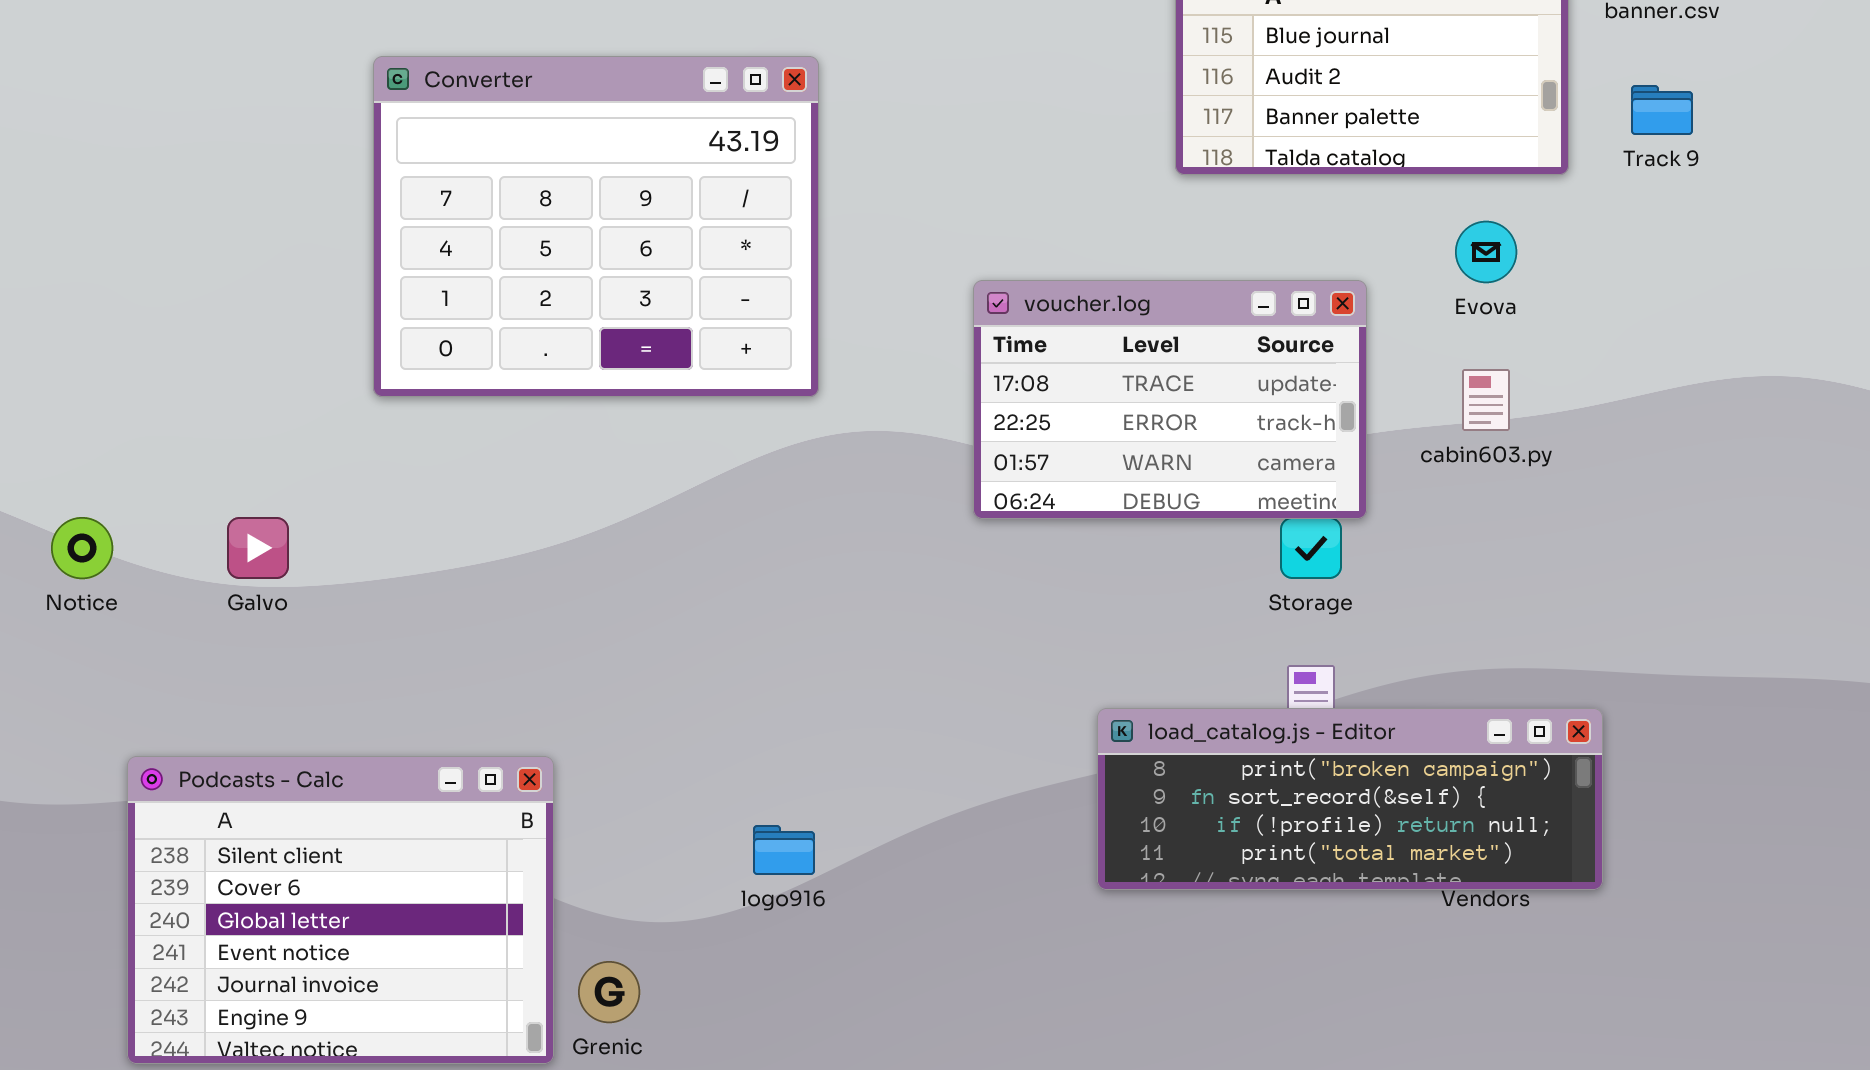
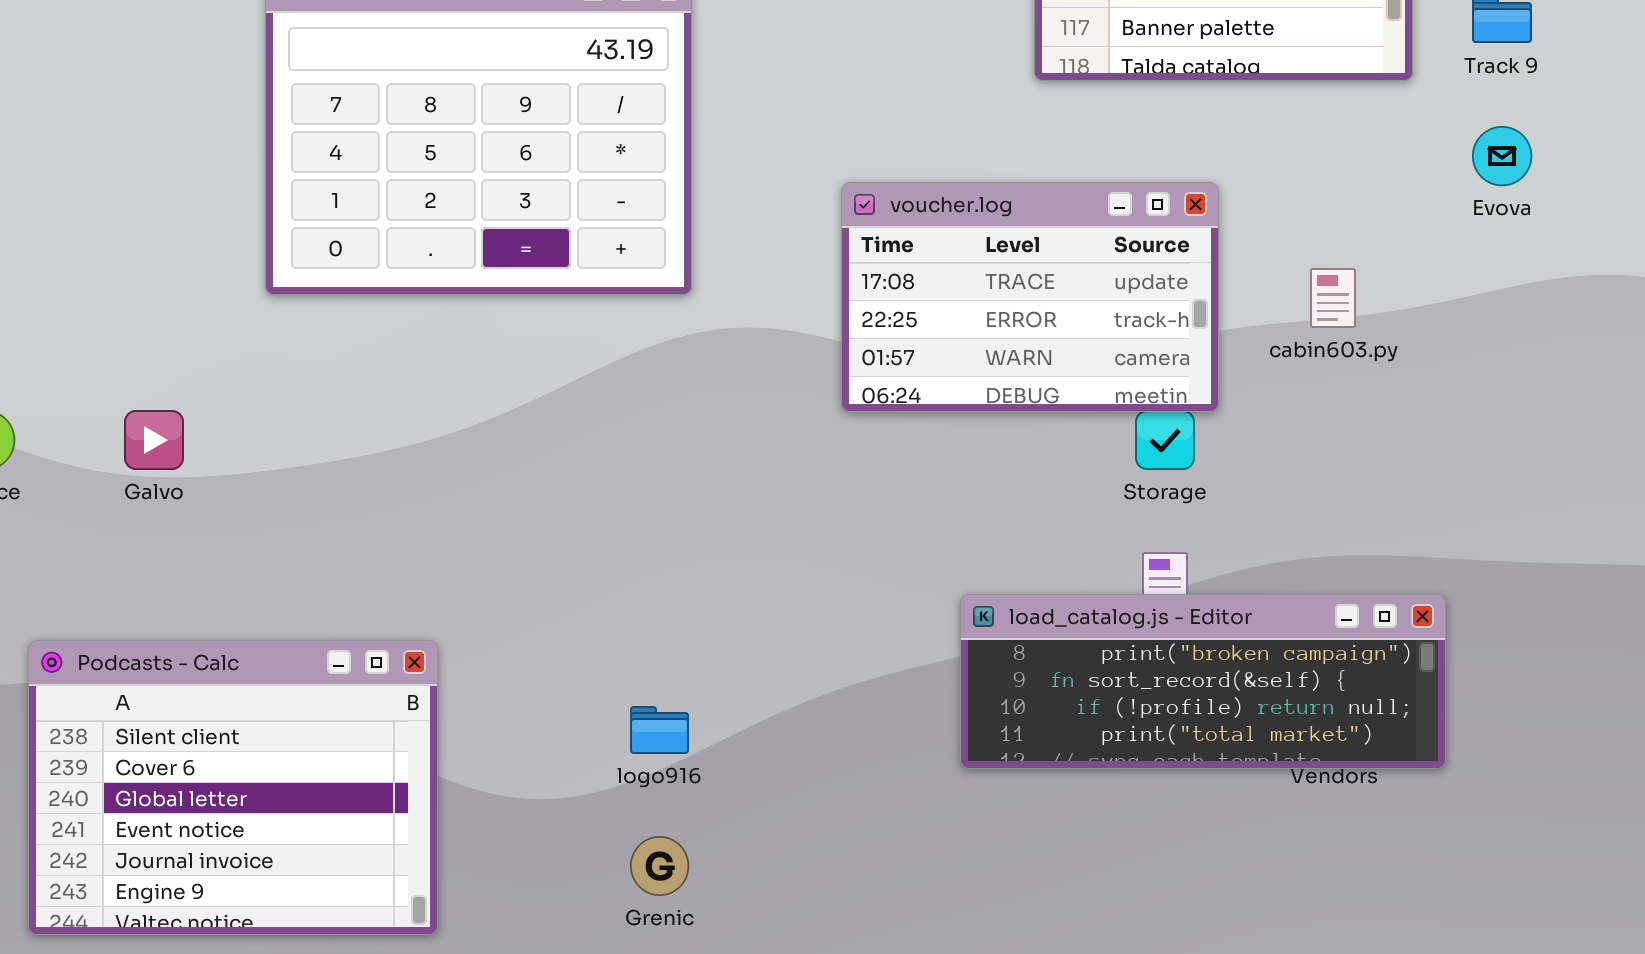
Evova: [1455,221,1517,283] -> [1472,126,1532,186], moved
Grenic: [578,961,640,1023] -> [630,836,689,896], moved

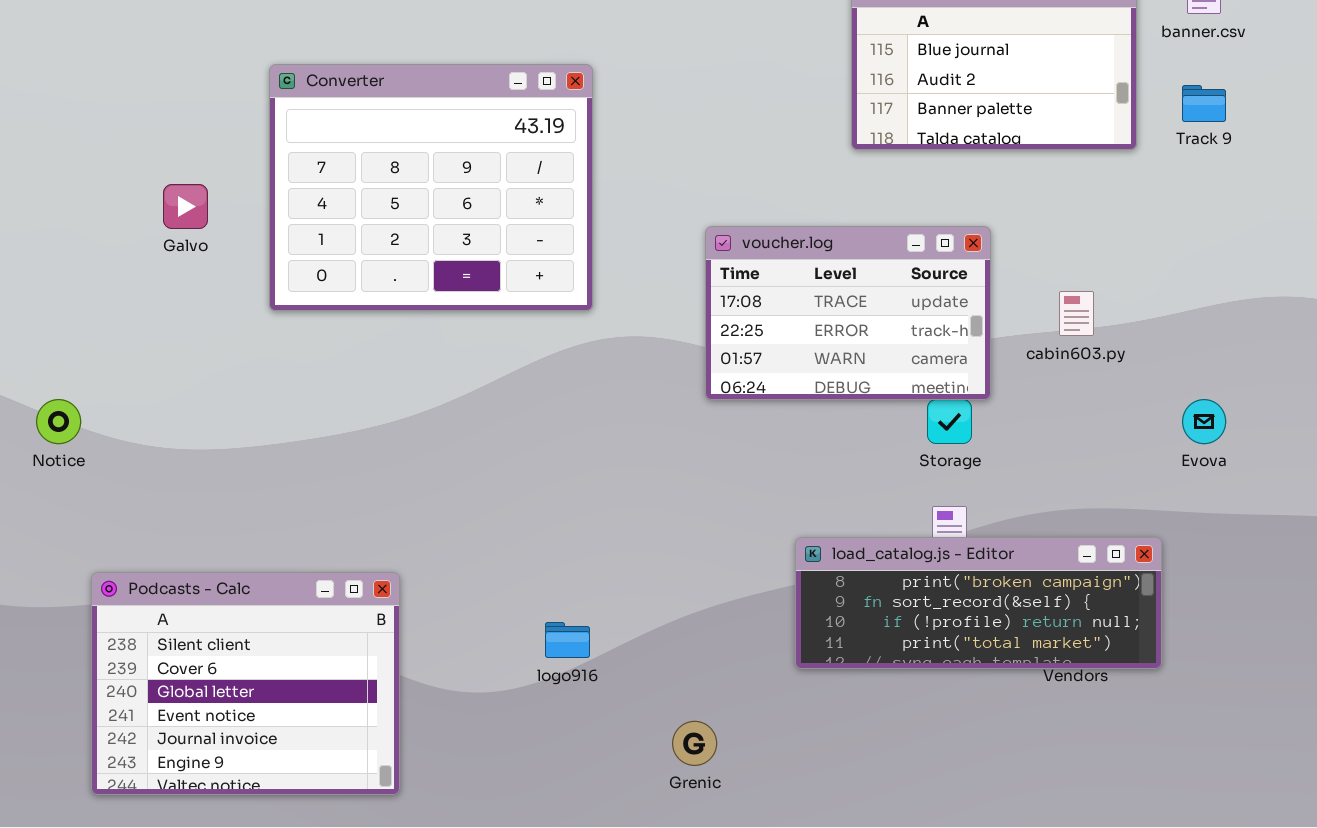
Evova: [1472,126,1532,186] -> [1182,399,1226,444], moved
Galvo: [124,410,184,470] -> [163,184,208,229], moved
Grenic: [630,836,689,896] -> [672,721,717,766], moved

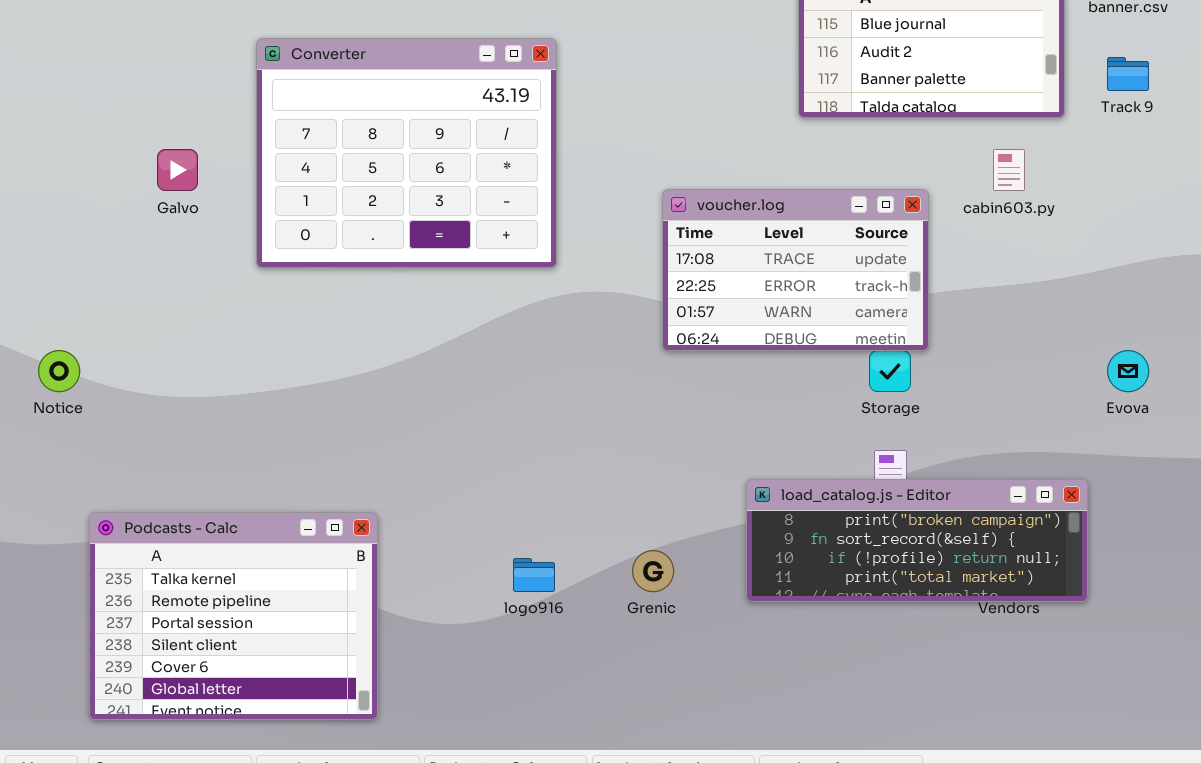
cabin603.py: [1059,291,1094,336] -> [993,149,1025,191], moved
Podcasts - Calc: [91,572,400,795] -> [89,512,378,720], scrolled up 3 rows
Grenic: [672,721,717,766] -> [632,550,674,592], moved

